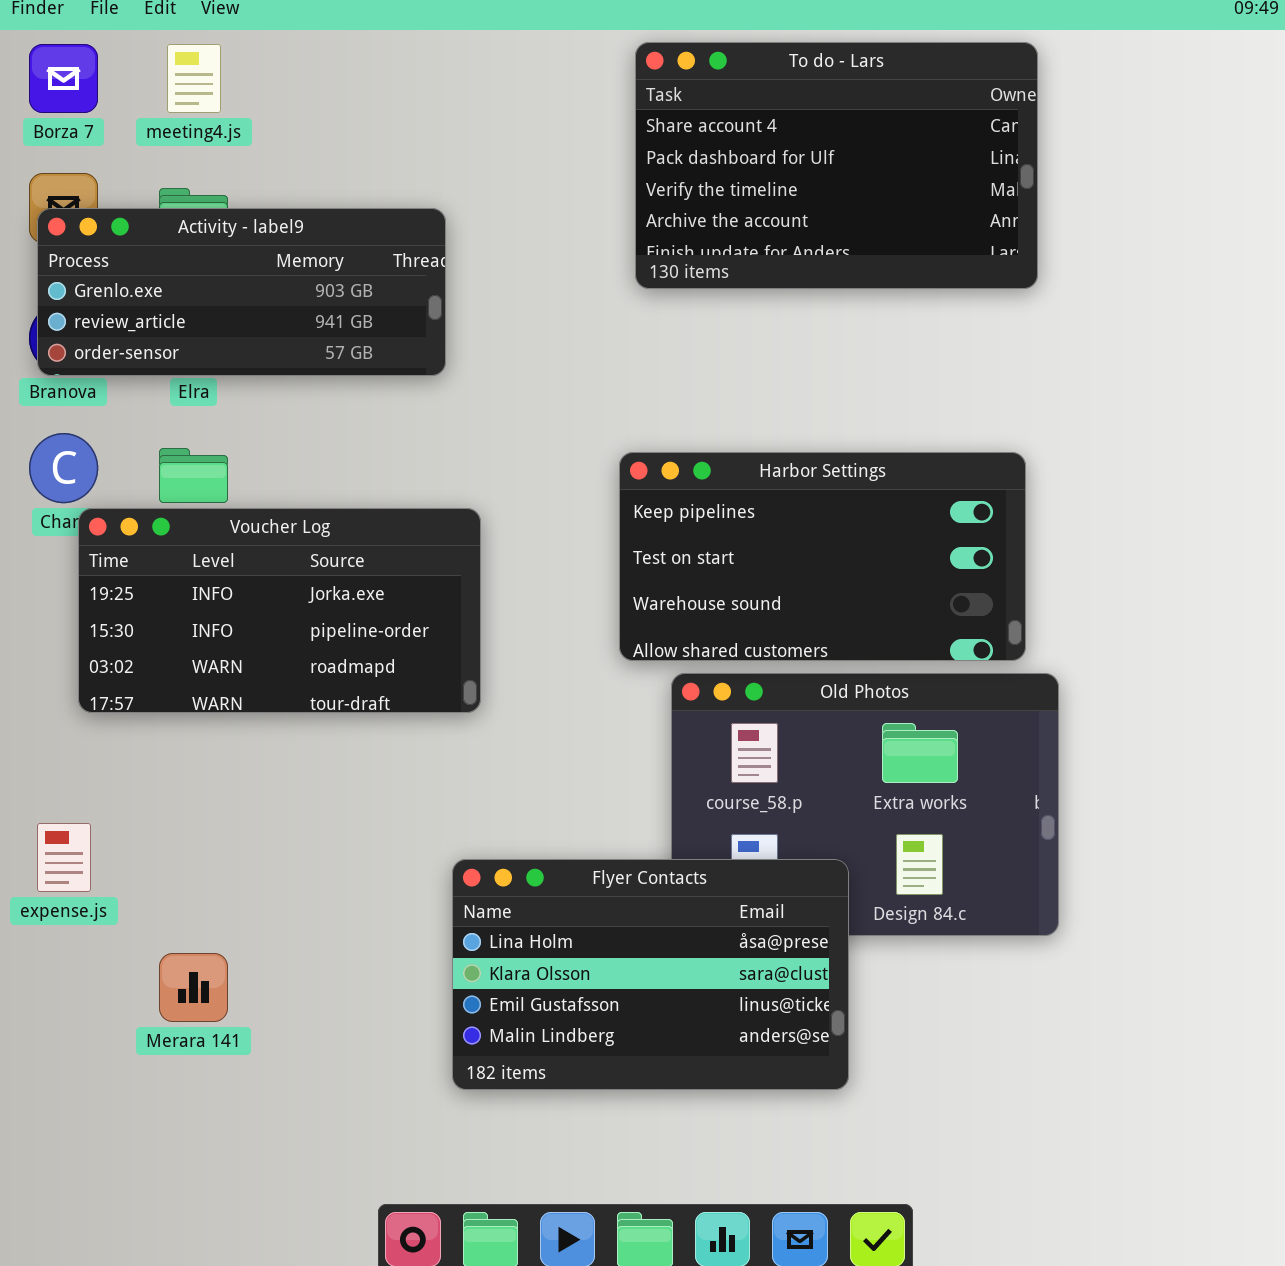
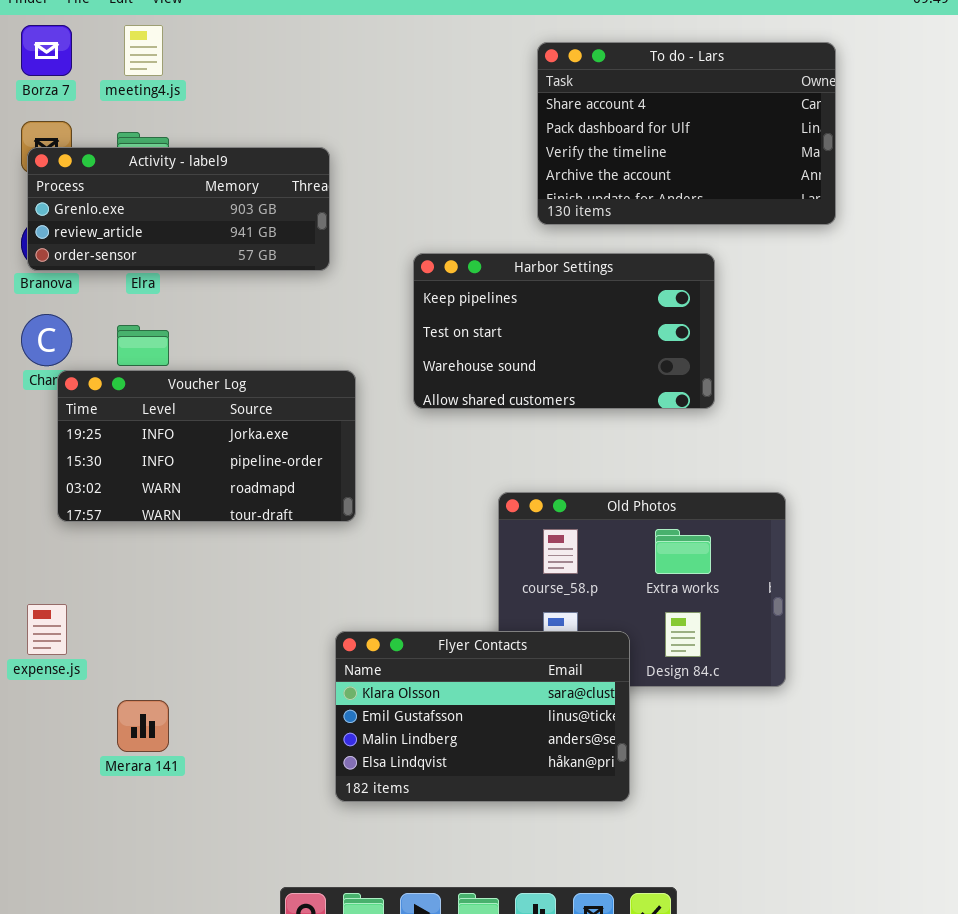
To do - Lars: [635,42,1038,289] -> [537,42,836,225], moved
Harbor Settings: [619,452,1026,661] -> [413,253,715,409], moved
Flyer Contacts: [452,859,849,1090] -> [335,631,630,802], scrolled down 1 row

